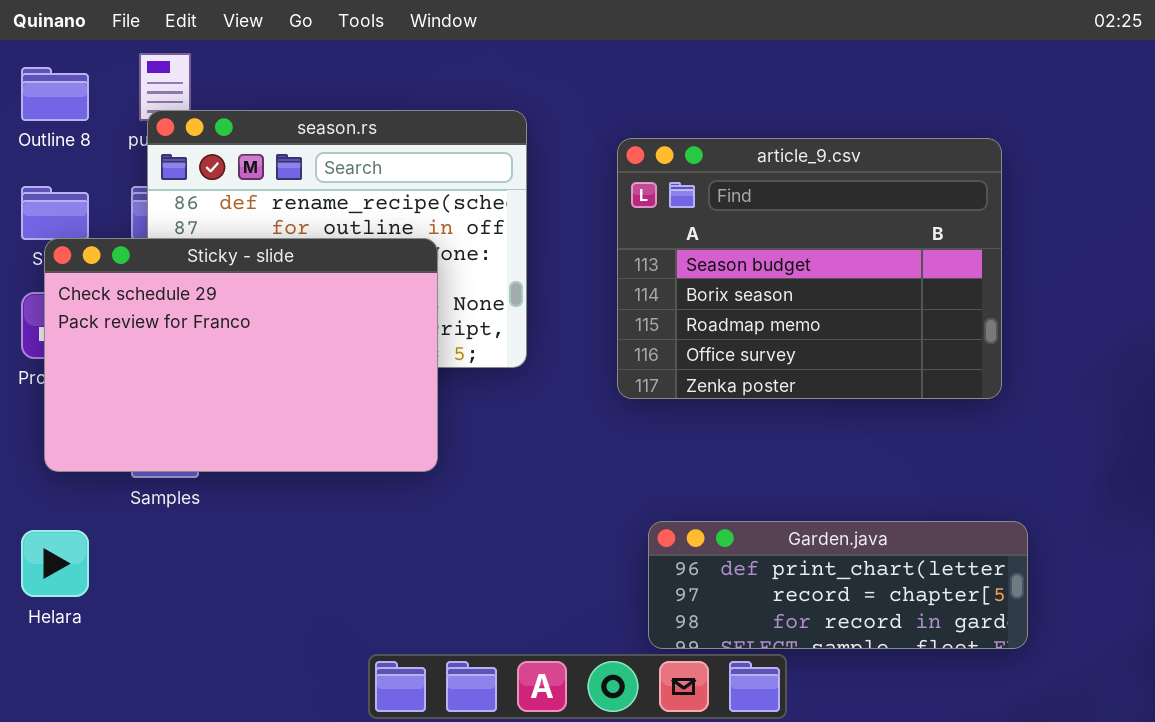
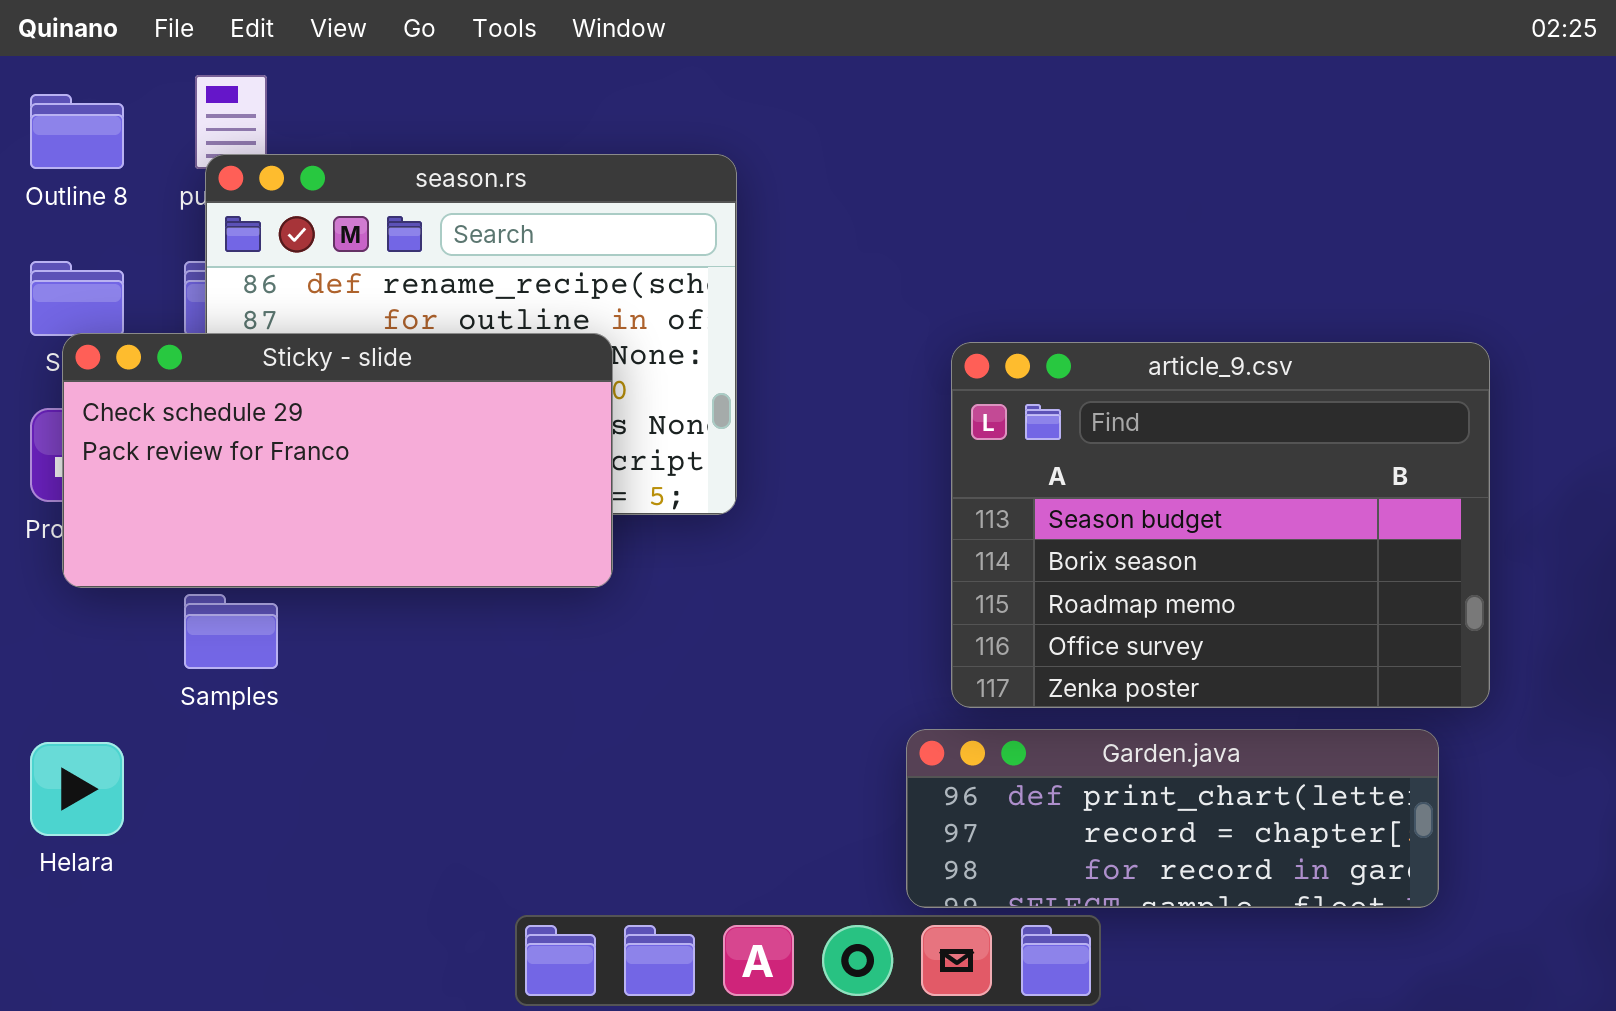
article_9.csv: [617,138,1002,399] -> [951,342,1490,708], moved
Sticky - slide: [44,238,438,472] -> [62,333,613,588], resized

